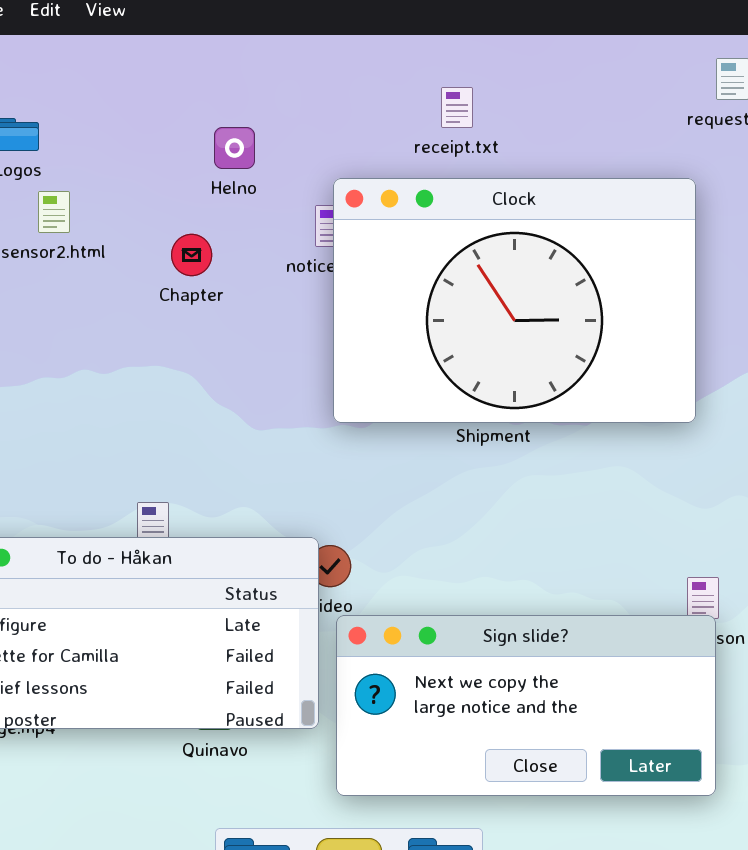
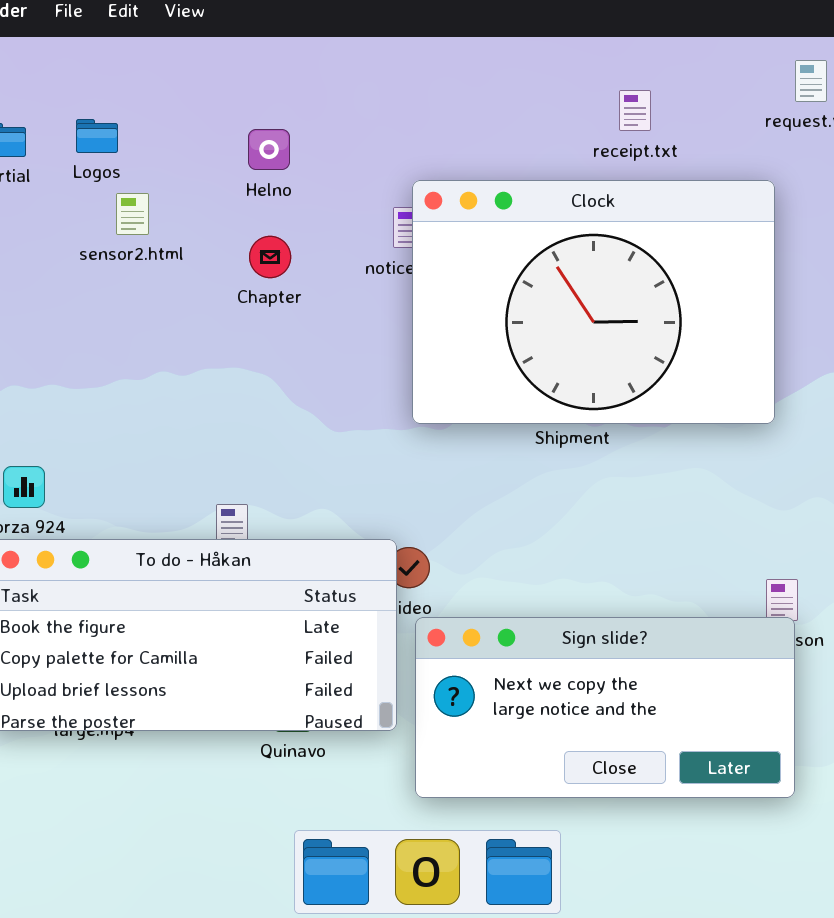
receipt.txt: [441,87,473,128] -> [619,90,651,131], moved
Helno: [214,127,255,169] -> [248,129,290,170], moved

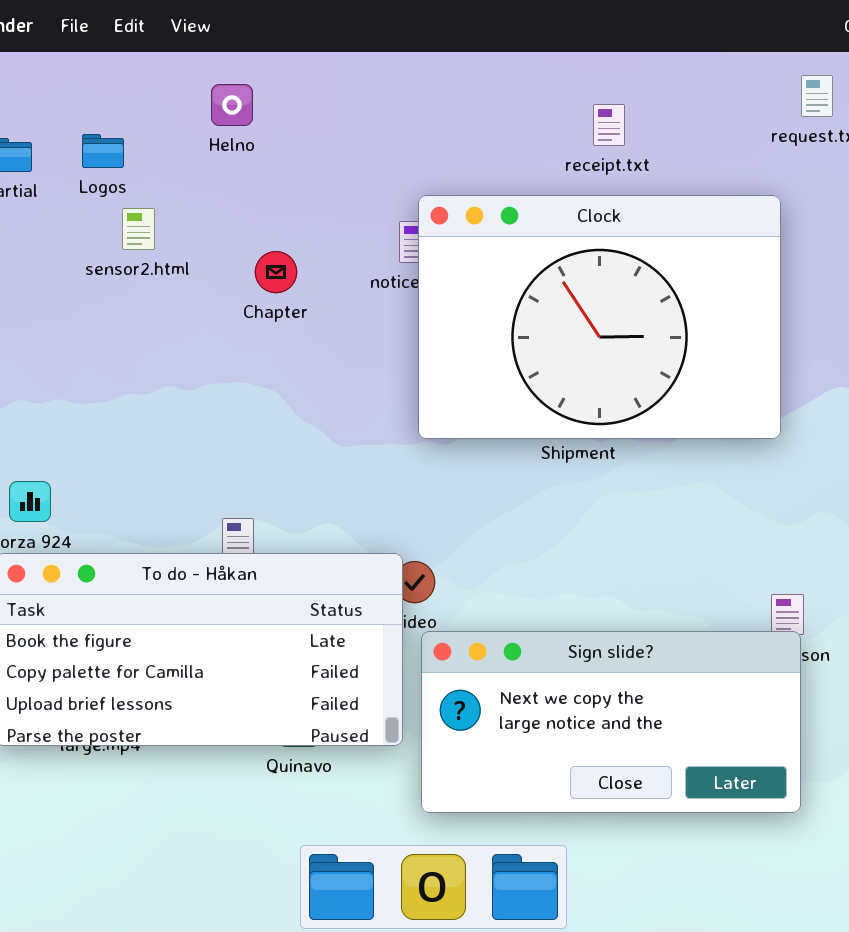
receipt.txt: [619,90,651,131] -> [593,104,625,146], moved
Helno: [248,129,290,170] -> [211,84,253,126], moved

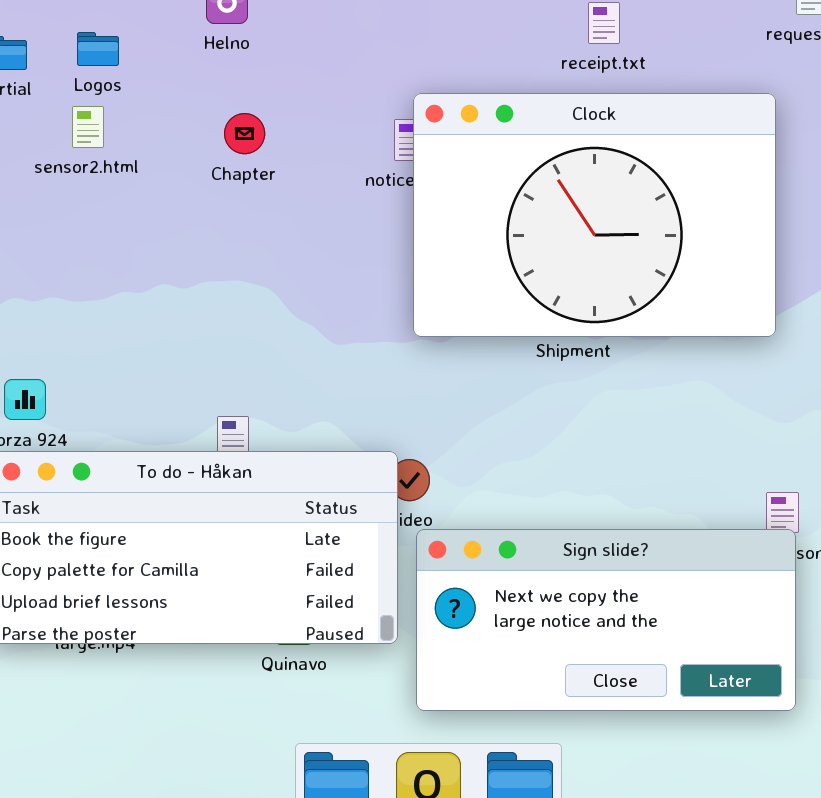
sensor2.html: [122,208,155,250] -> [72,106,104,148], moved
Chapter: [255,251,297,293] -> [224,113,265,154], moved

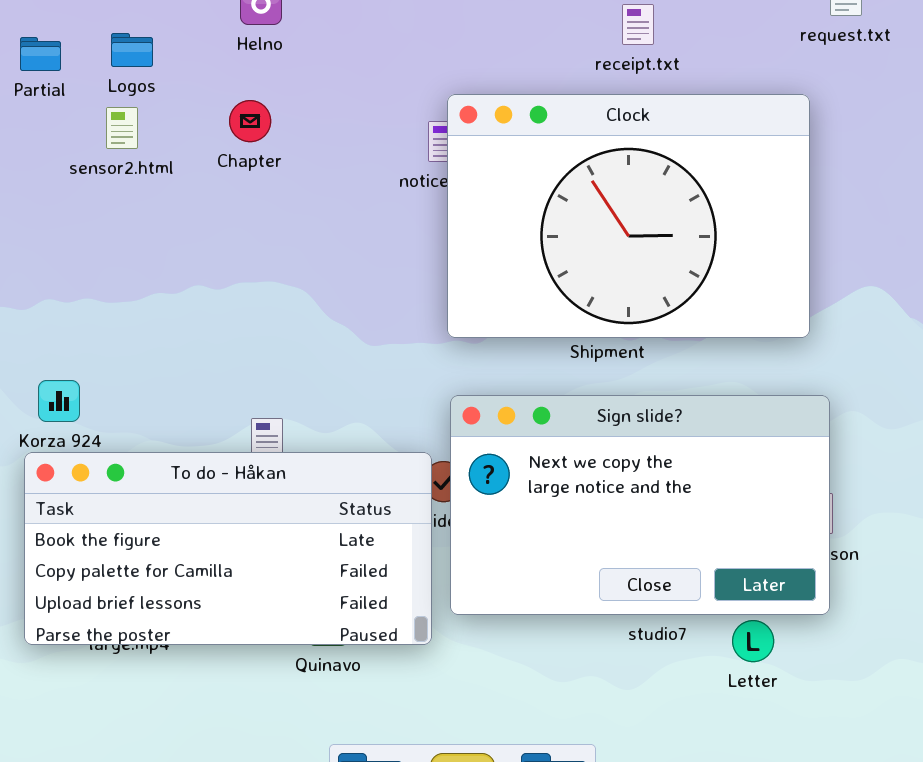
Chapter: [224,113,265,154] -> [229,100,271,142], moved
Sign slide?: [416,529,796,711] -> [450,395,830,615], moved, resized

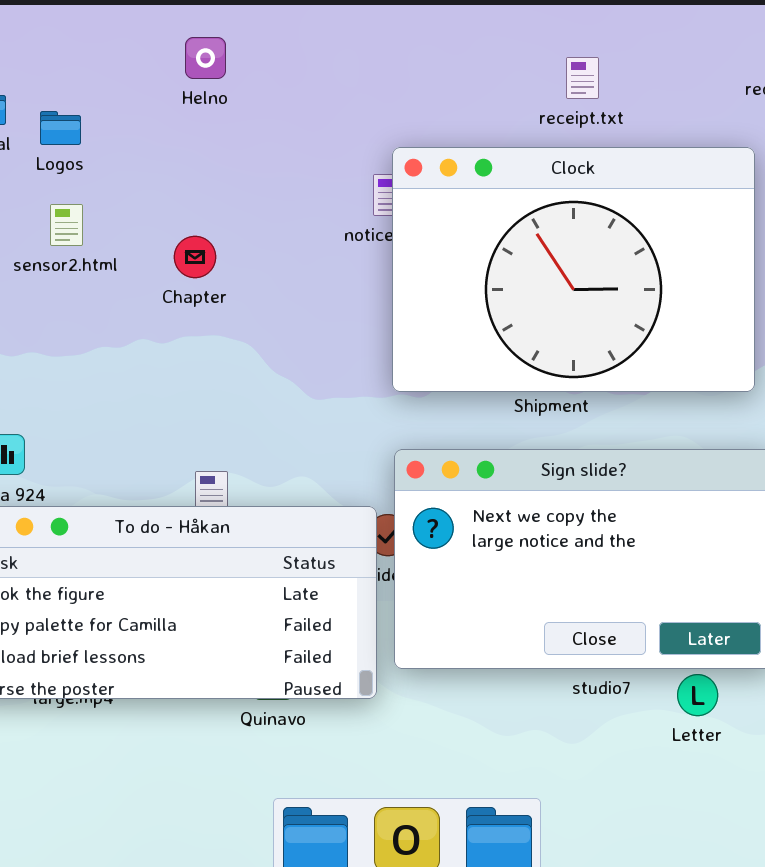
Logos: [111,33,153,67] -> [40,111,81,145], moved
Chapter: [229,100,271,142] -> [174,236,216,278], moved
sensor2.html: [106,107,138,149] -> [50,204,83,246], moved

